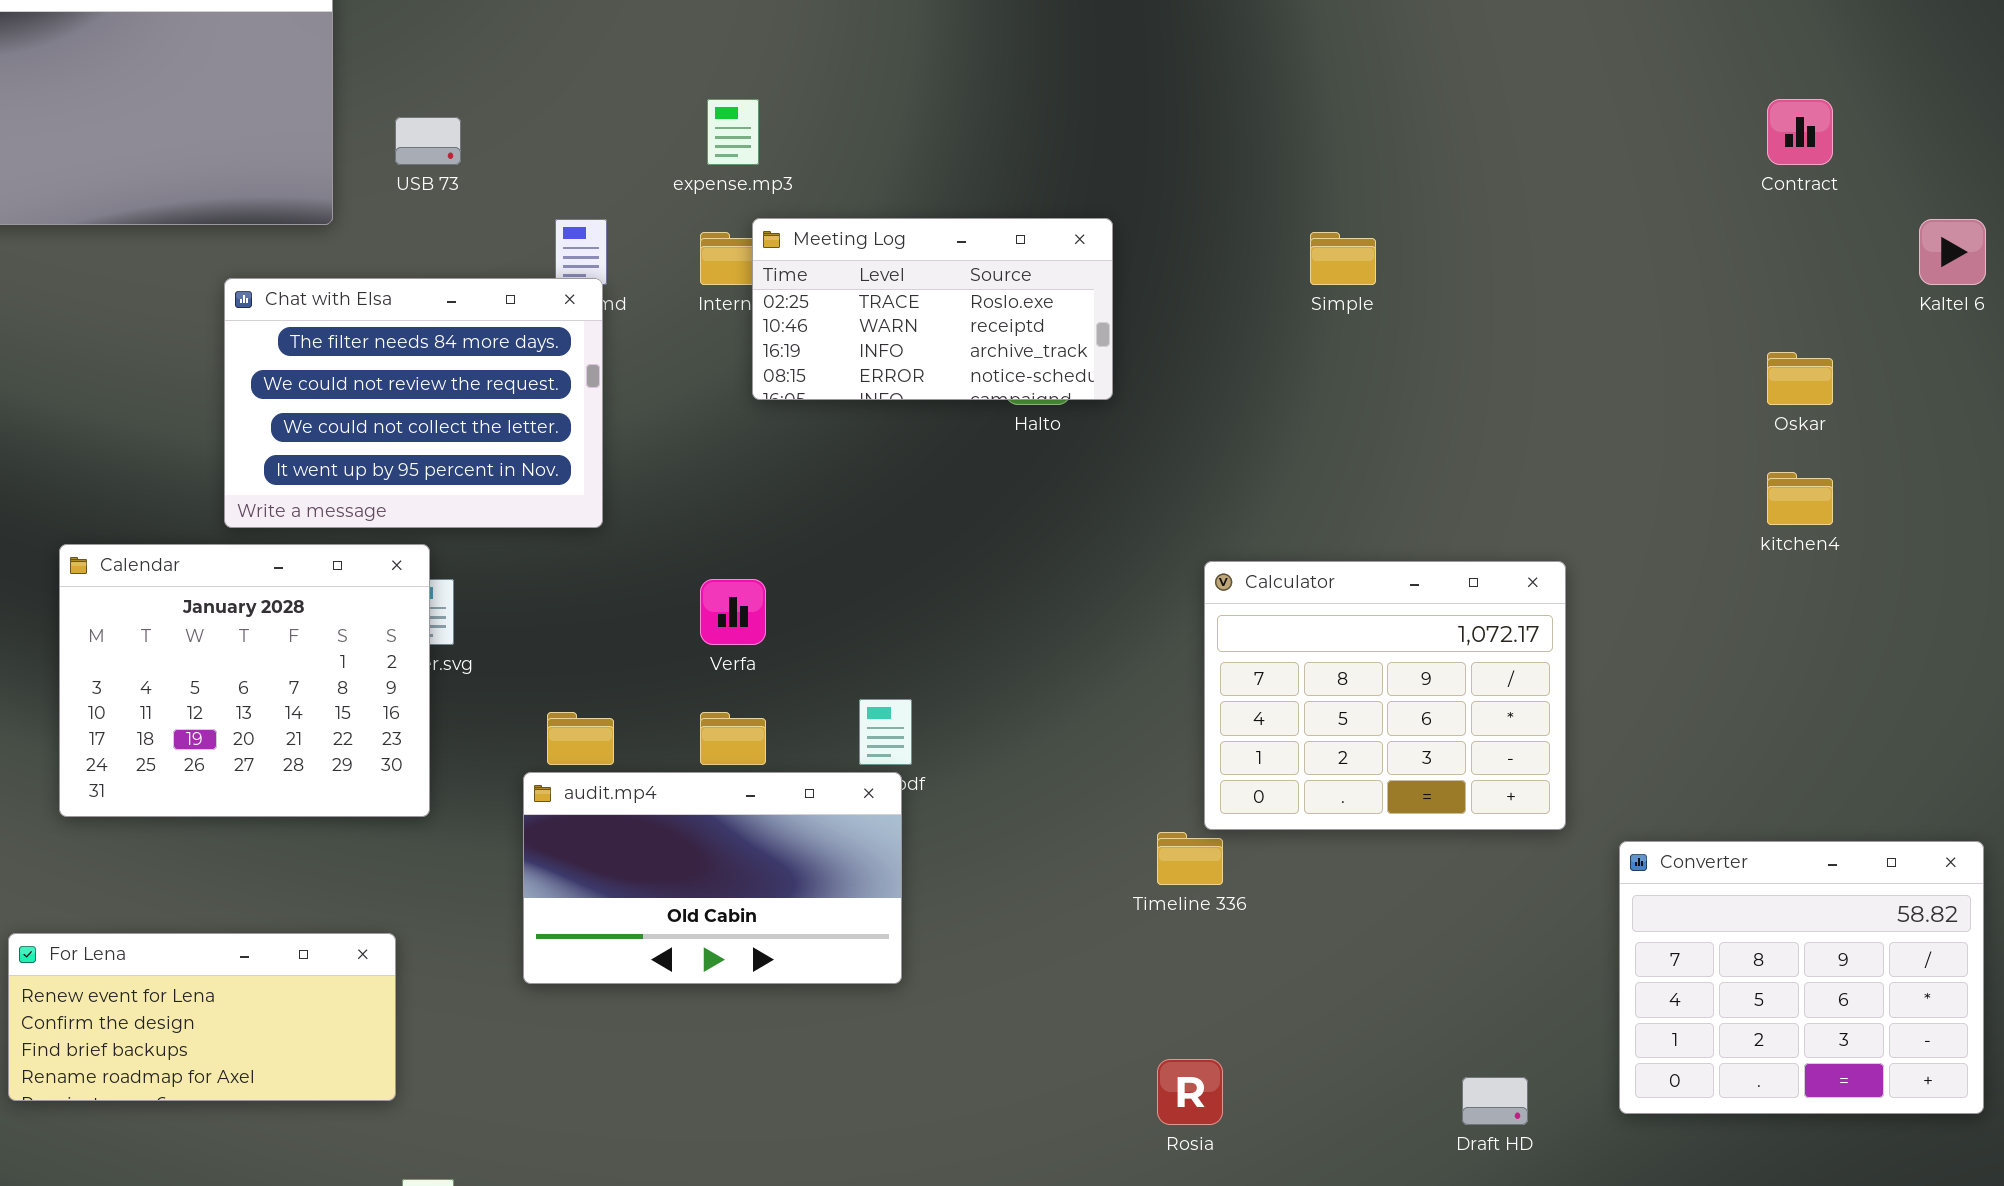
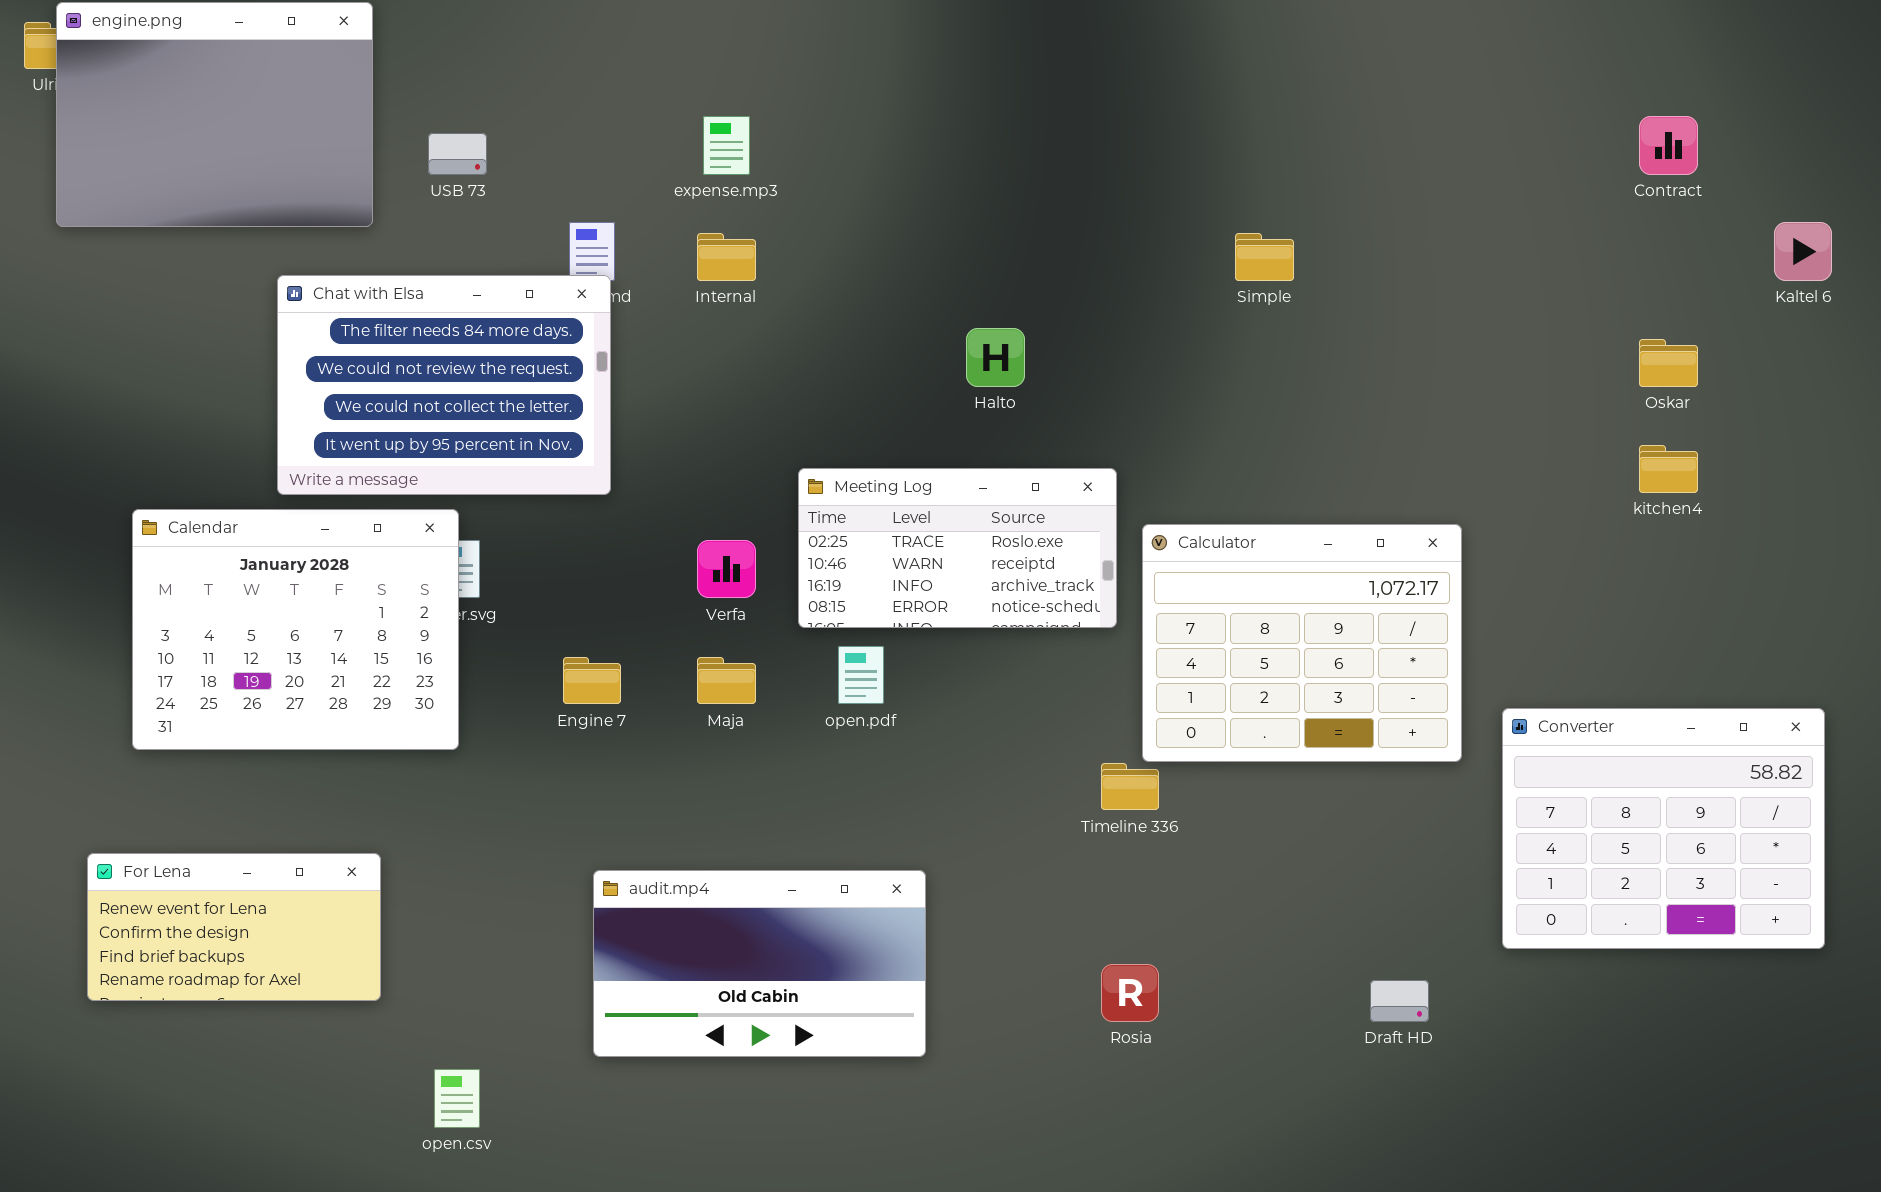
Meeting Log: [752,218,1113,400] -> [798,468,1117,628], moved
audit.mp4: [523,772,902,984] -> [593,870,926,1057], moved
Converter: [1619,841,1984,1114] -> [1502,708,1825,949], moved
For Lena: [8,933,396,1101] -> [87,853,381,1001], resized

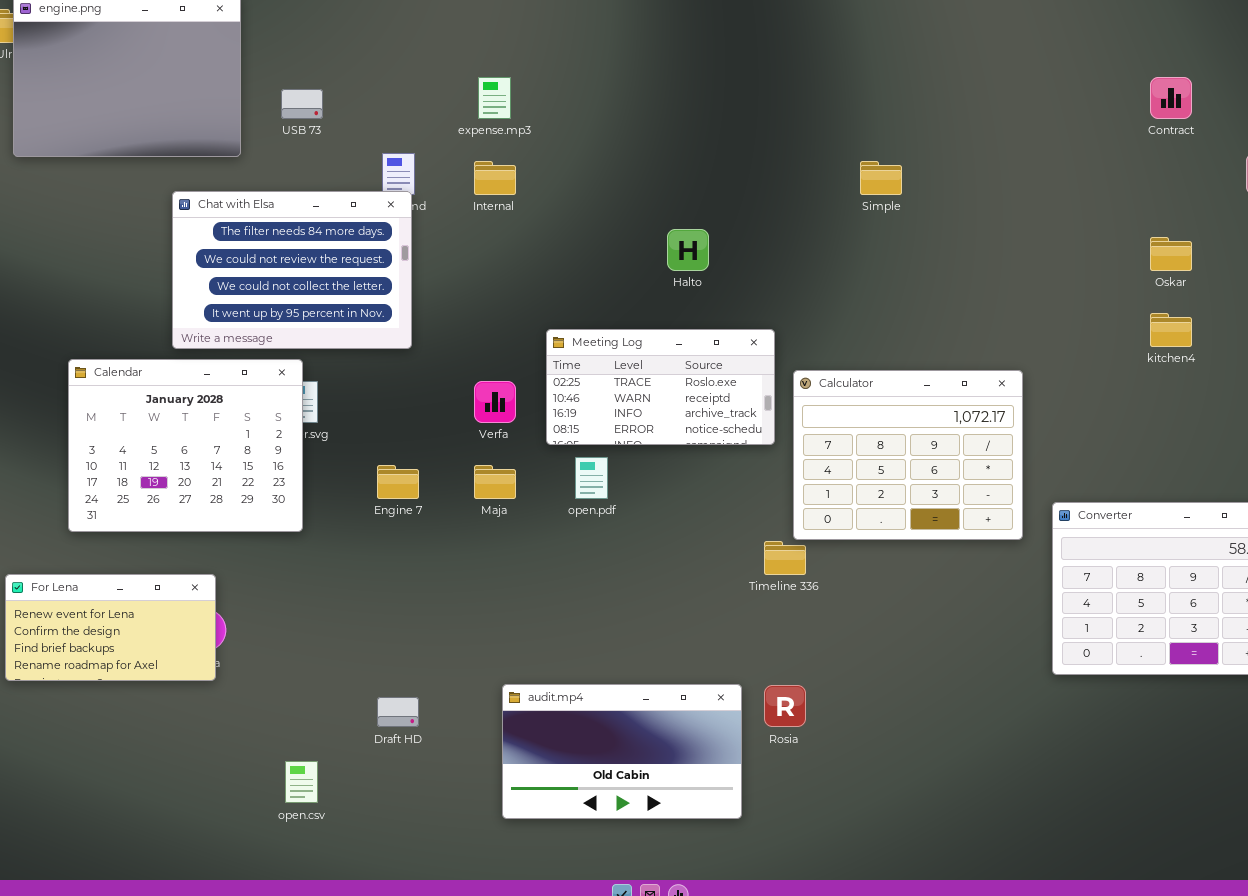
For Lena: [87,853,381,1001] -> [5,574,216,681], moved
audit.mp4: [593,870,926,1057] -> [502,684,742,819], moved
Draft HD: [1370,980,1429,1022] -> [377,697,419,727], moved

